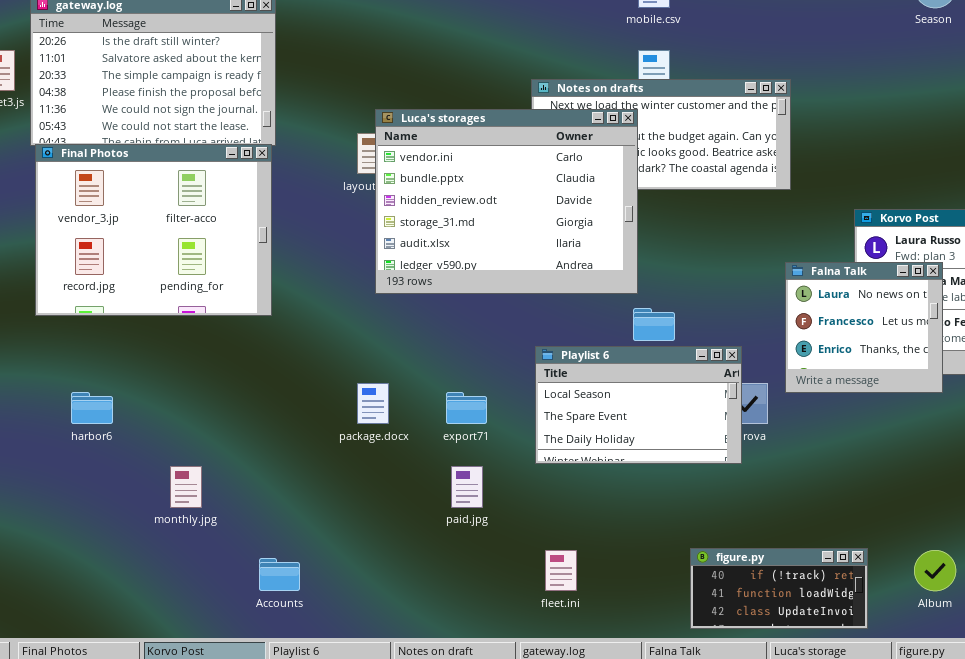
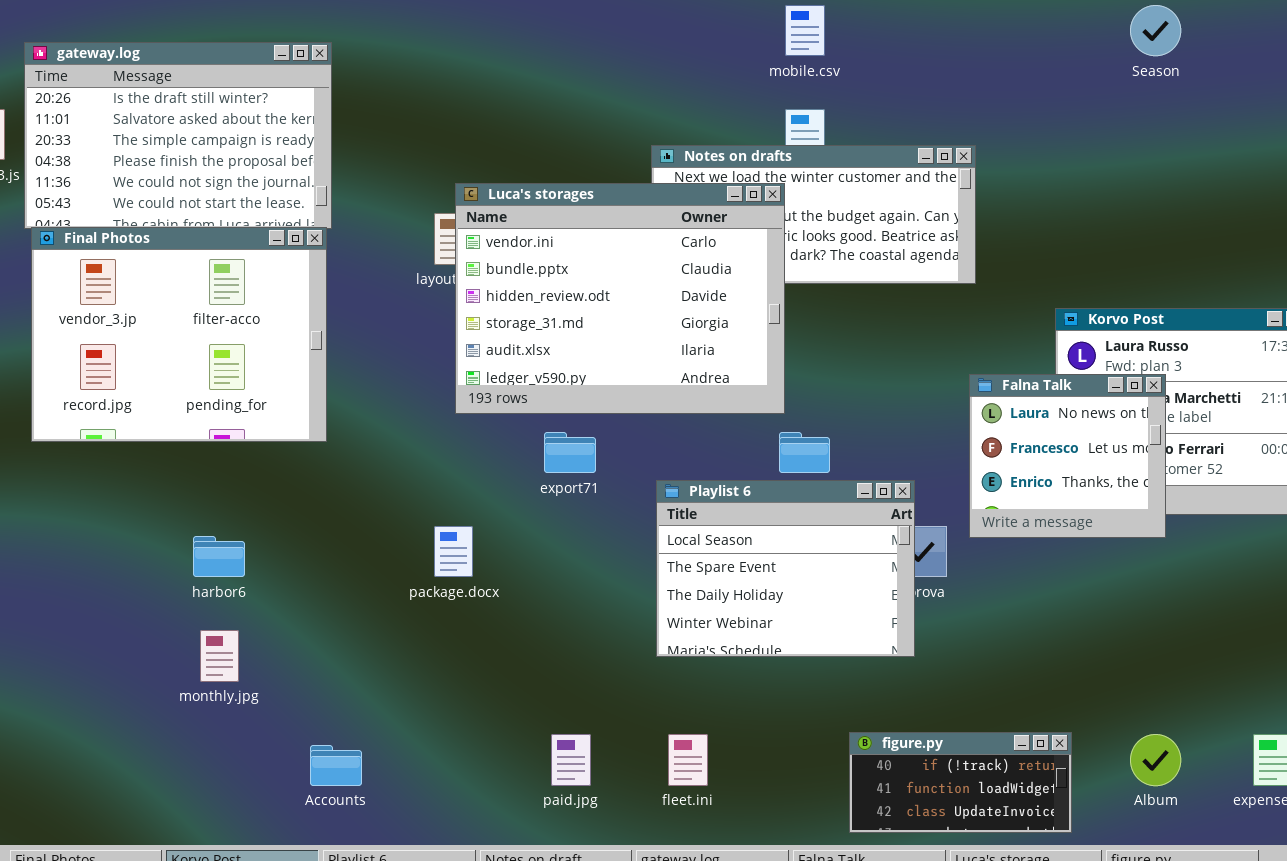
Playlist 6: [535,346,742,464] -> [656,480,915,657], resized
harbor6: [71,392,113,424] -> [193,536,245,577], moved
export71: [446,392,487,424] -> [544,432,596,473], moved
paid.jpg: [451,466,483,508] -> [551,734,591,786], moved

